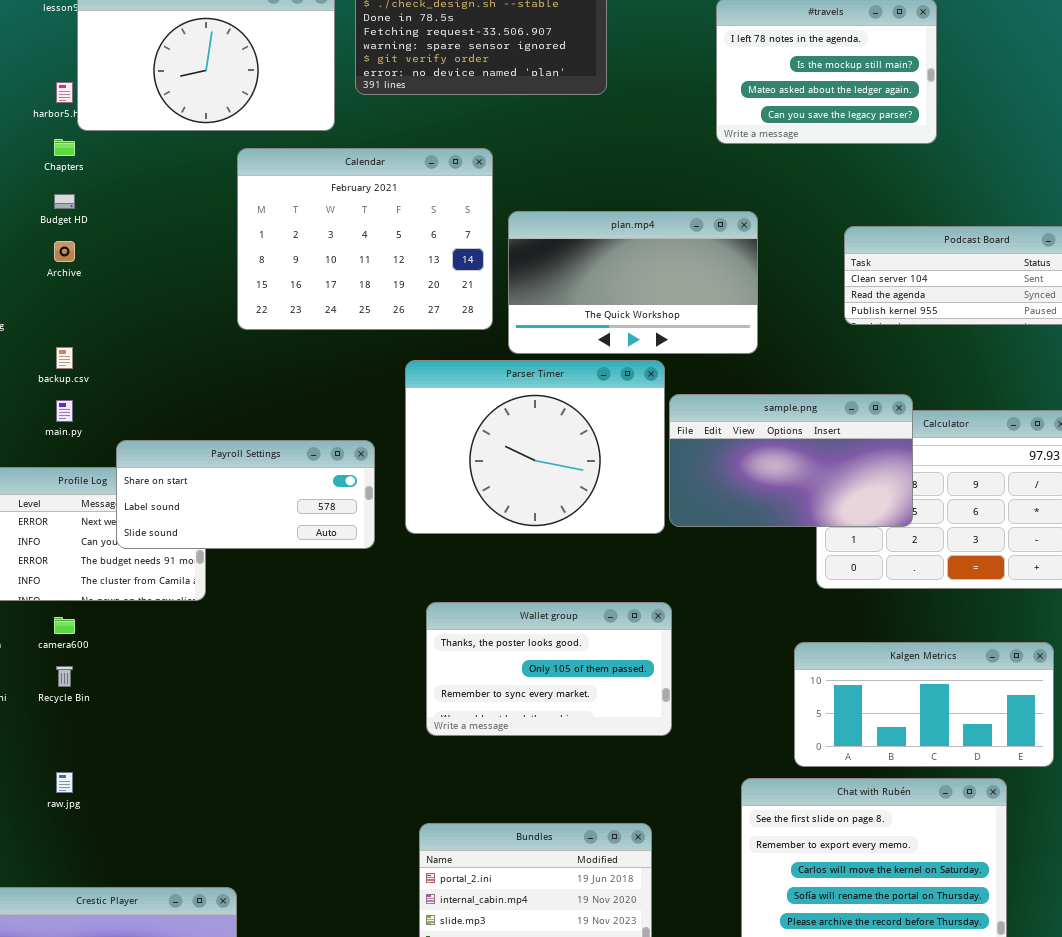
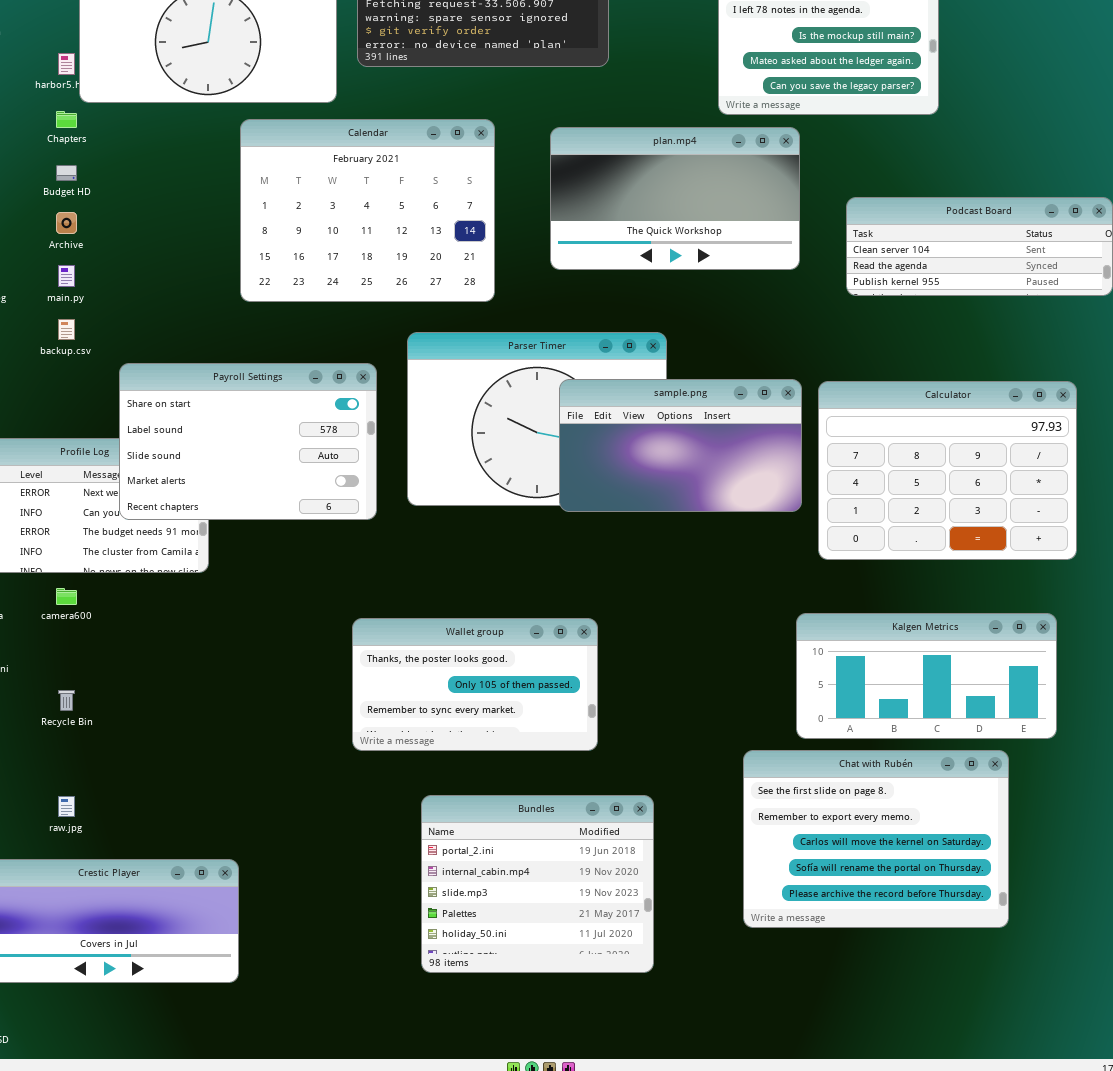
plan.mp4: [508,211,758,354] -> [550,127,800,270], moved
sample.png: [669,394,913,527] -> [559,379,802,512], moved
main.py: [56,400,73,422] -> [58,265,75,287], moved
Payroll Settings: [116,440,375,549] -> [119,363,377,520], resized
Wallet group: [426,602,672,736] -> [352,618,598,751], moved
Recycle Bin: [56,666,73,687] -> [58,690,75,711], moved
raw.jpg: [56,772,73,793] -> [58,796,75,817], moved

